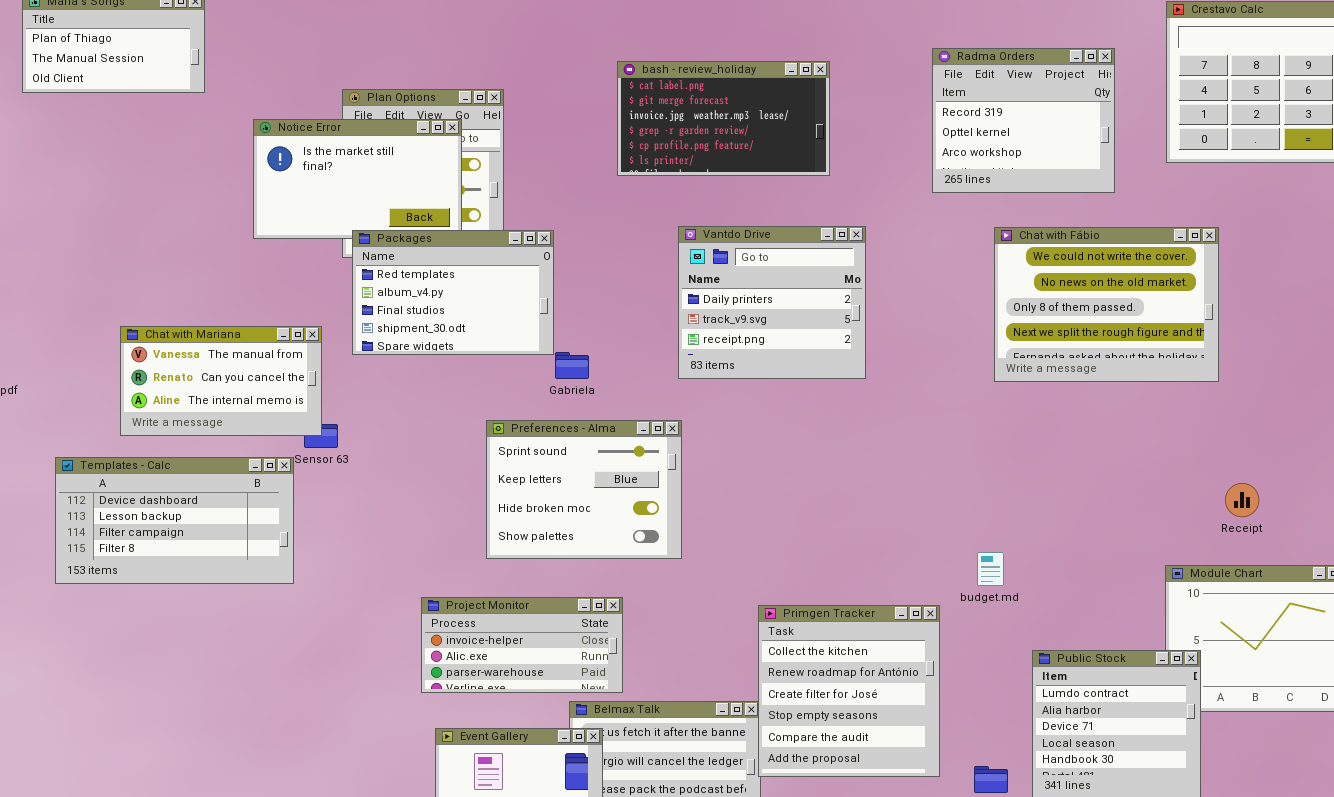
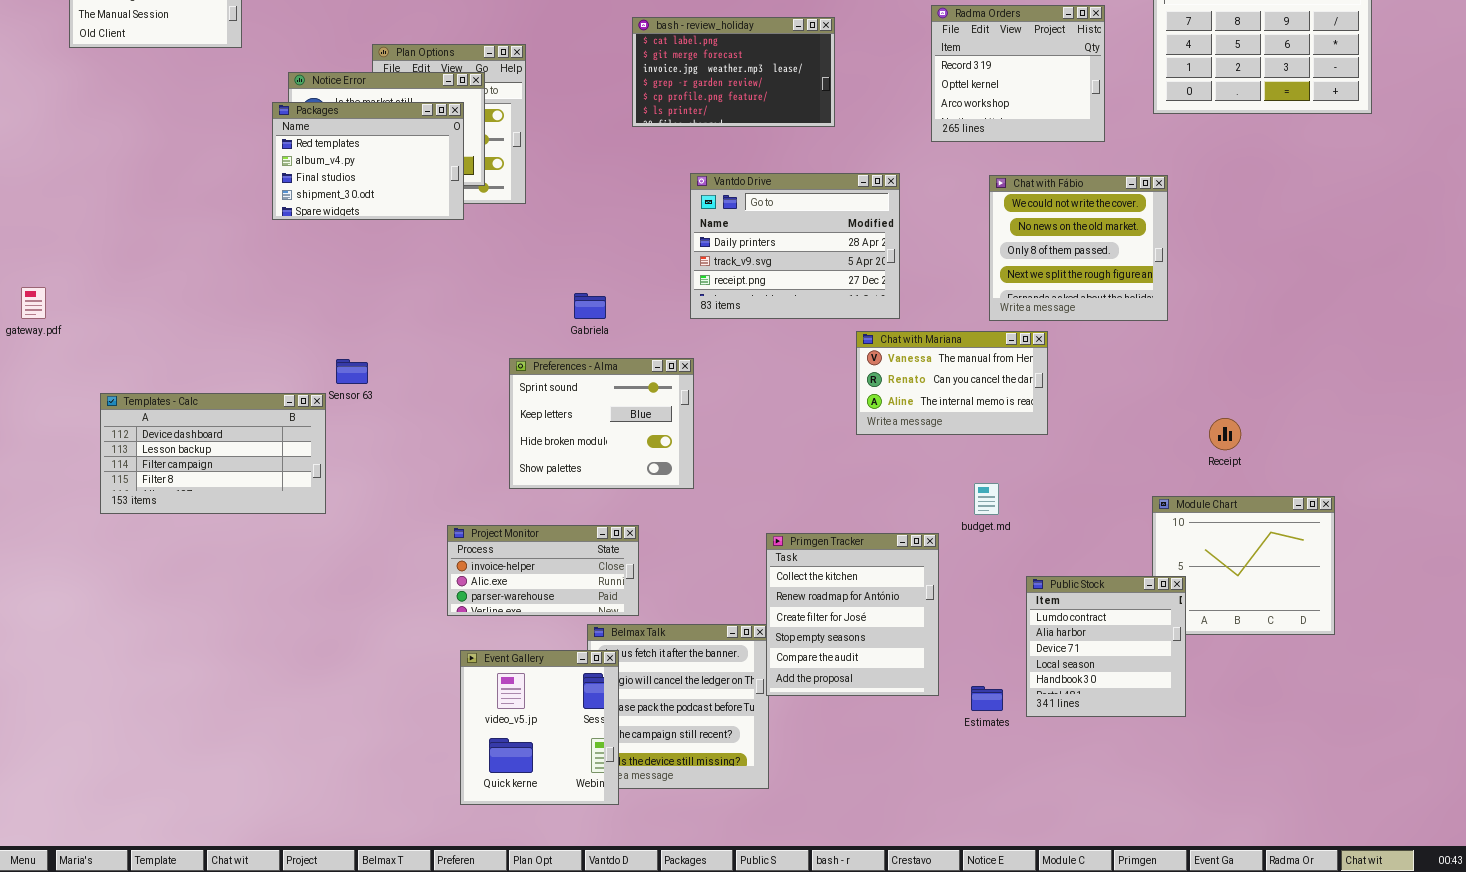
Vantdo Drive: [678,226,866,379] -> [690,173,900,319], resized
Chat with Fábio: [994,227,1219,382] -> [989,175,1168,321], resized
Packages: [352,230,554,355] -> [272,102,464,220], moved
Chat with Mariana: [120,326,322,436] -> [856,331,1048,435], moved

